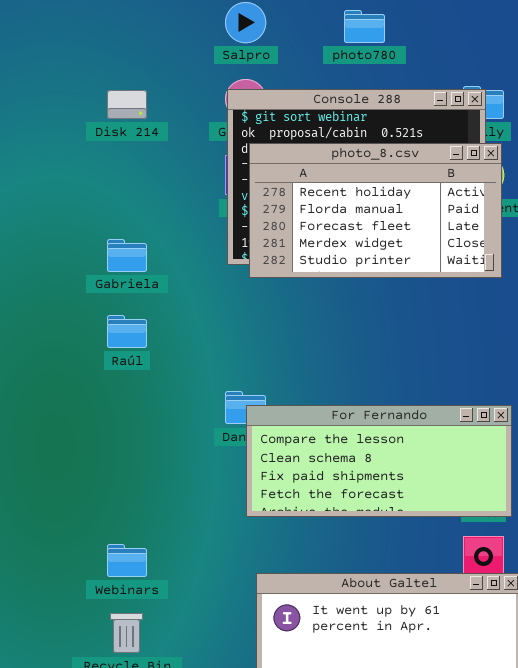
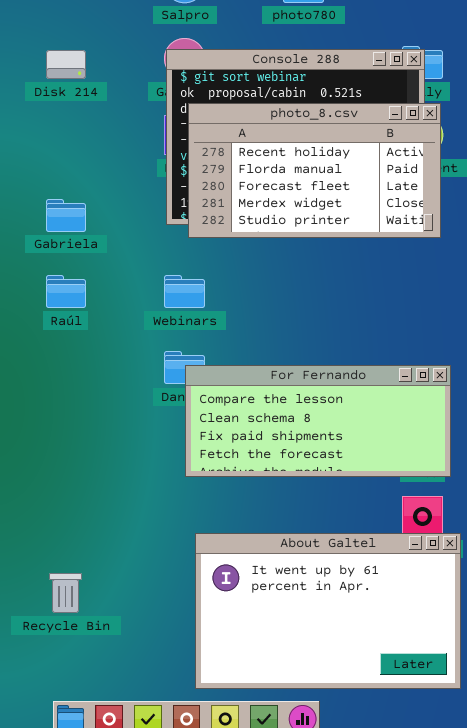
Webinars: [107,544,147,577] -> [164,275,205,308], moved

